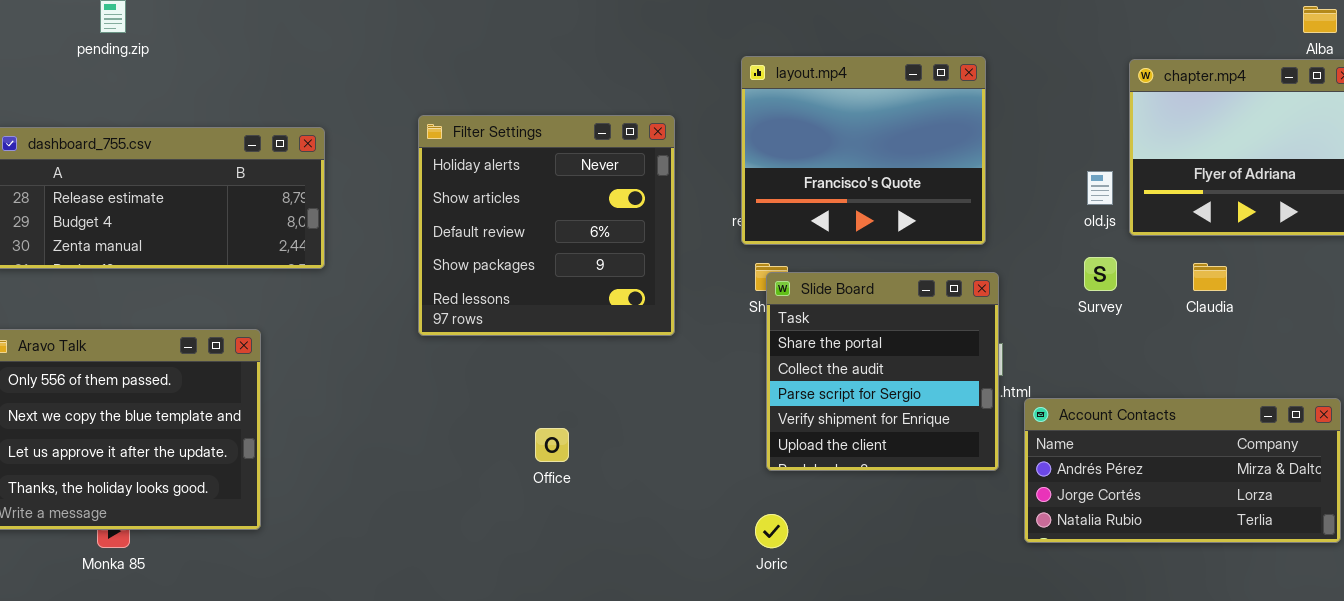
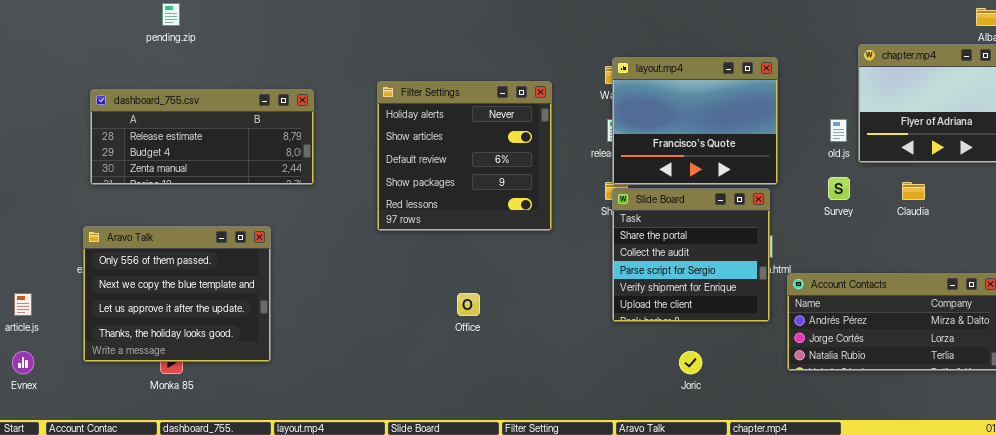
layout.mp4: [741,56,986,245] -> [612,57,778,185], moved
Joric: [755,514,788,548] -> [679,351,702,374], moved

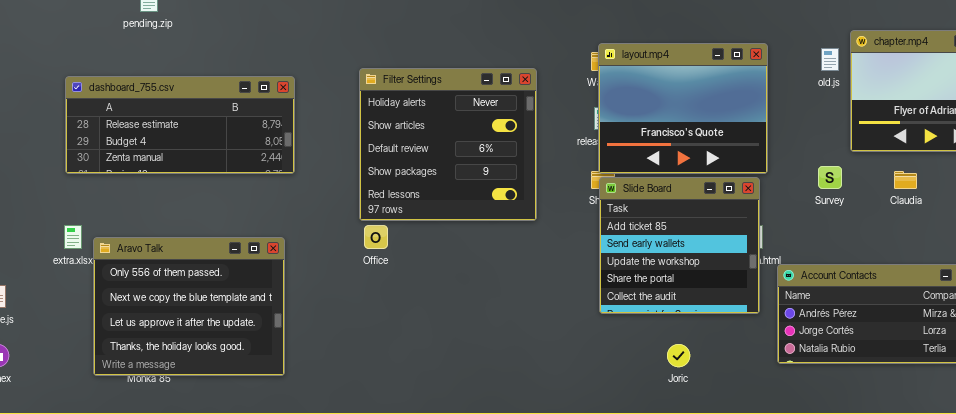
old.js: [830,119,847,142] -> [821,48,839,71], moved
Slide Board: [612,188,770,322] -> [599,177,760,314], scrolled up 3 rows
Aravo Talk: [83,226,271,362] -> [93,237,285,376], moved
Office: [457,293,480,316] -> [364,225,388,249], moved

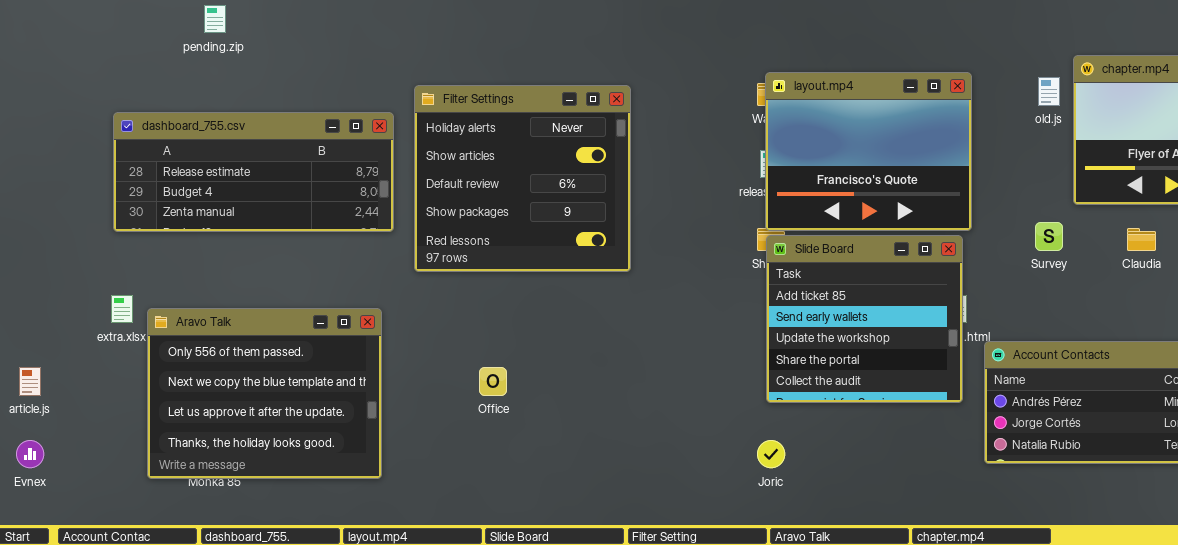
Filter Settings: [359,68,537,221] -> [414,85,631,272], moved
Office: [364,225,388,249] -> [479,367,507,396], moved
Joric: [667,344,690,367] -> [757,440,785,468], moved

